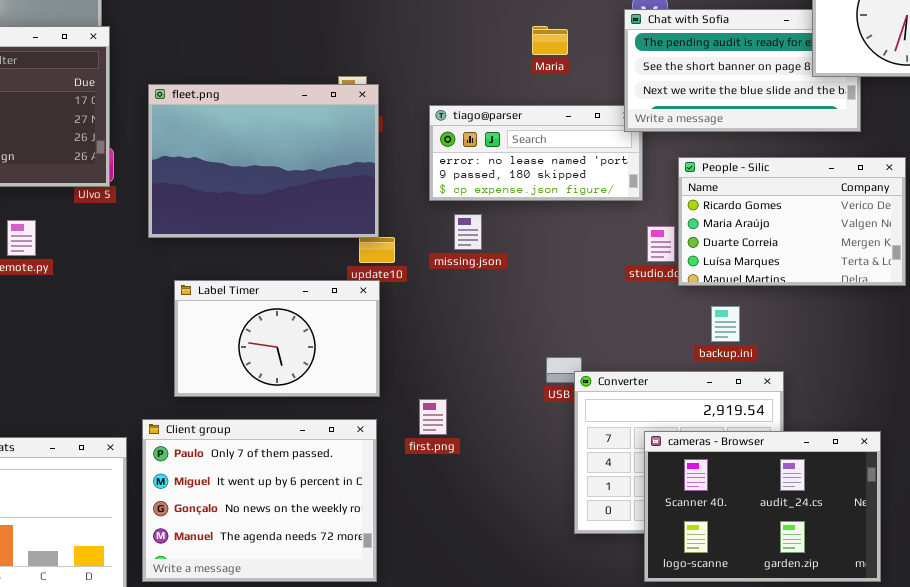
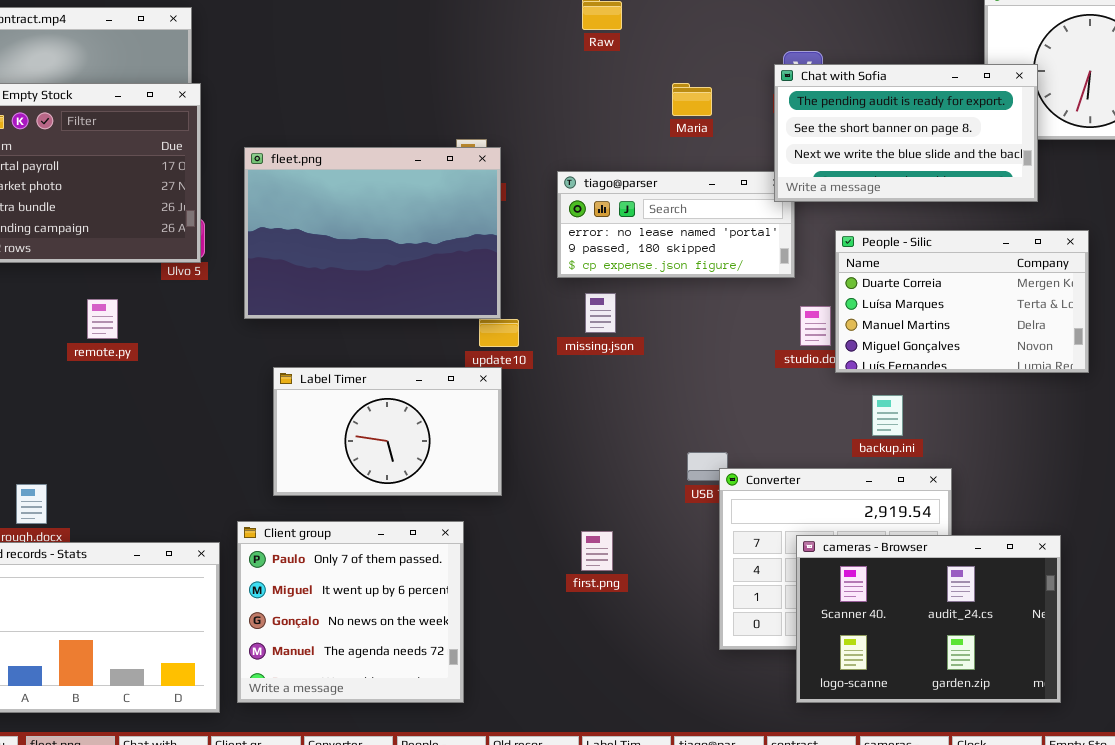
Chat with Sofia: [624,9,861,132] -> [774,64,1038,202], raised
People - Silic: [678,157,906,286] -> [835,230,1089,373], scrolled down 2 rows
first.png: [419,399,447,435] -> [581,531,613,571], moved
Client group: [142,419,377,582] -> [237,521,464,703], resized

